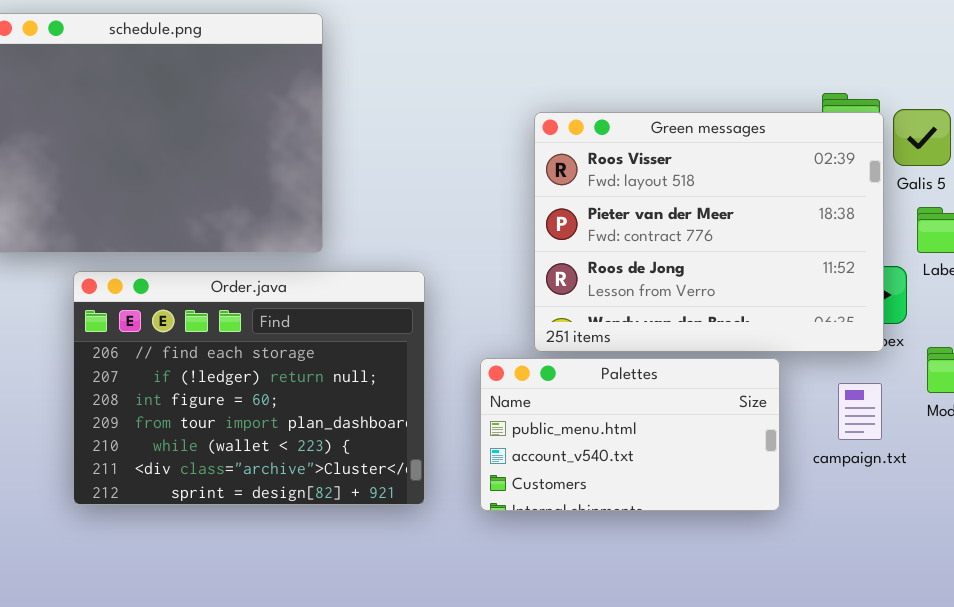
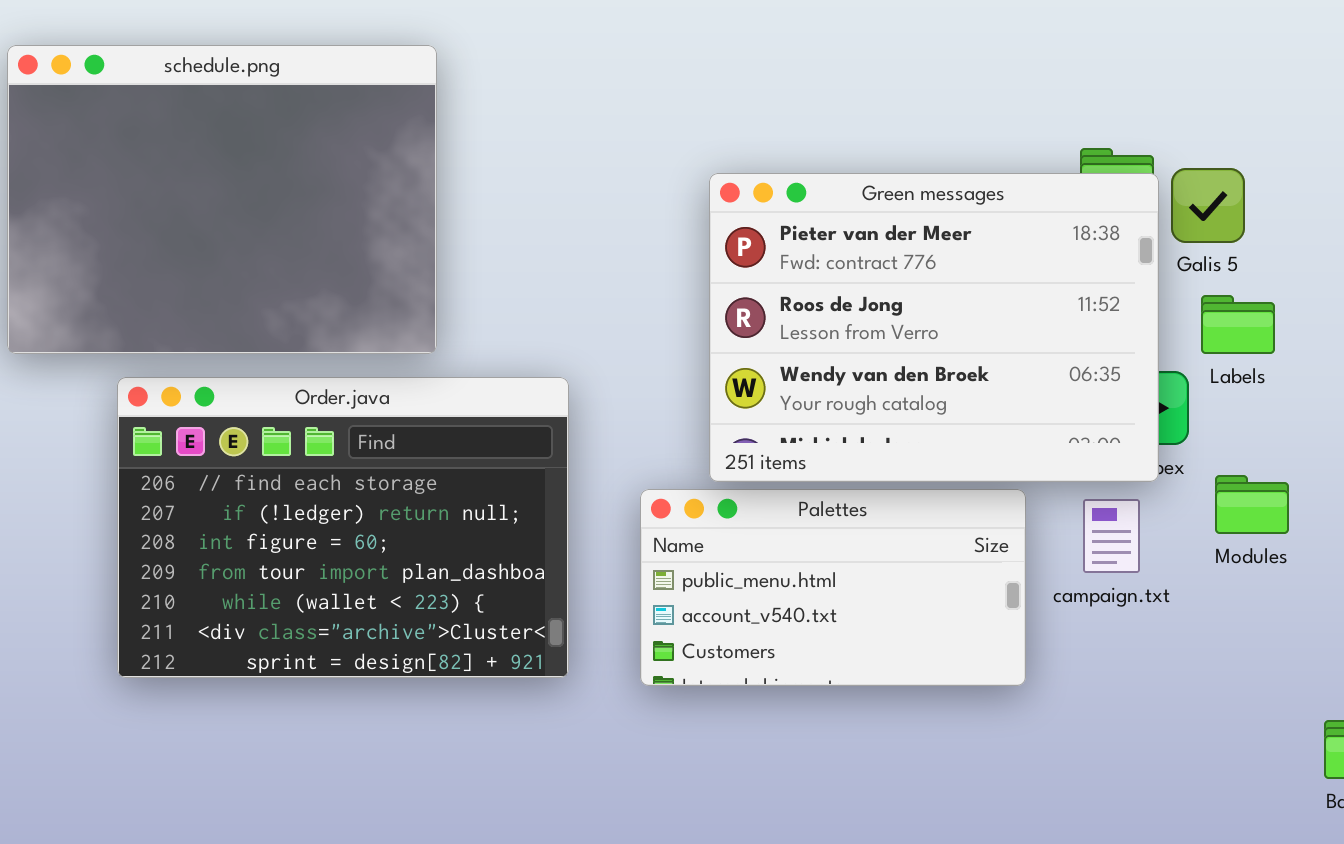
Green messages: [534,112,884,352] -> [709,173,1159,482], scrolled down 1 row
campaign.txt: [838,383,882,440] -> [1083,499,1140,573], moved

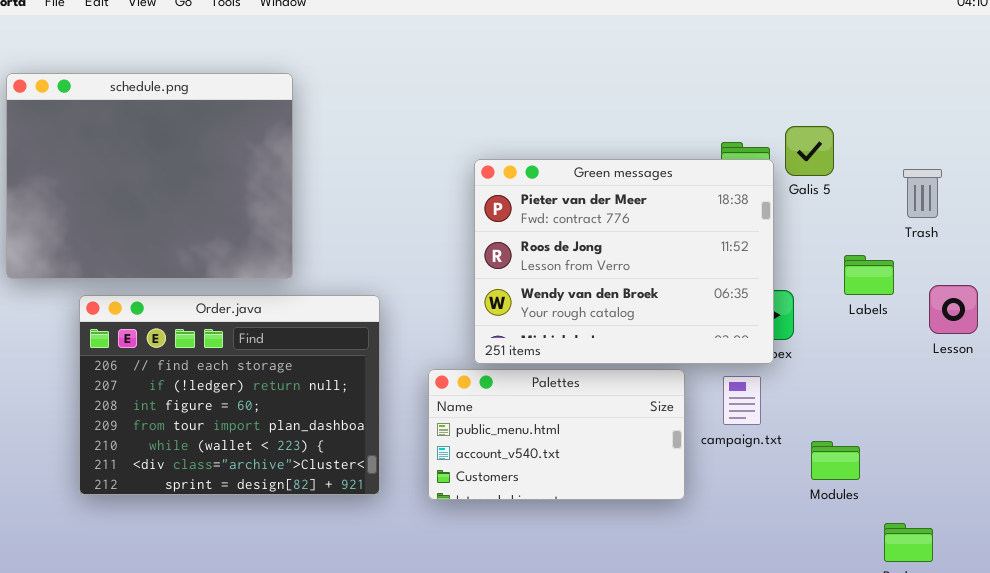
Galis 5: [1171,168,1245,243] -> [785,126,834,176], moved
Labels: [1201,295,1275,354] -> [844,255,894,295], moved
Modules: [1215,475,1289,534] -> [811,441,860,480], moved

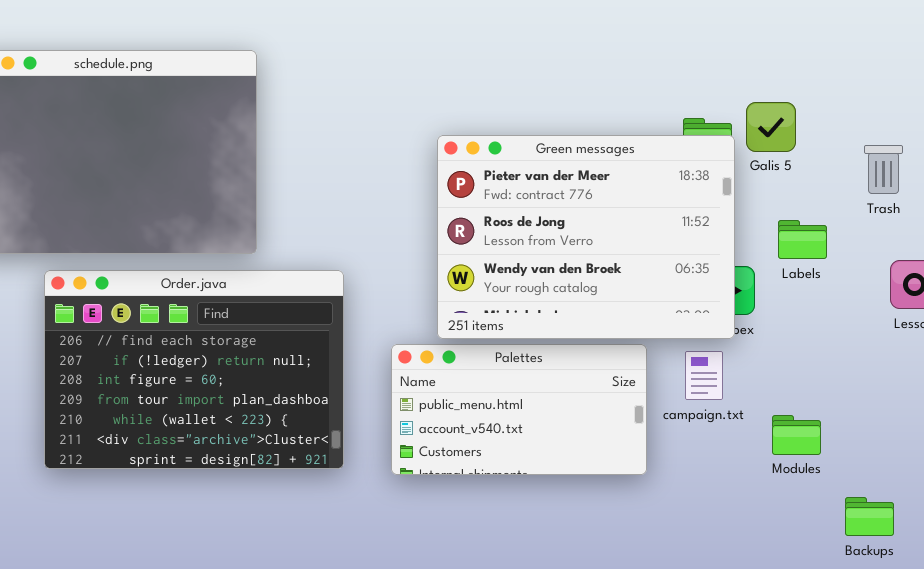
Labels: [844,255,894,295] -> [778,220,827,259], moved

